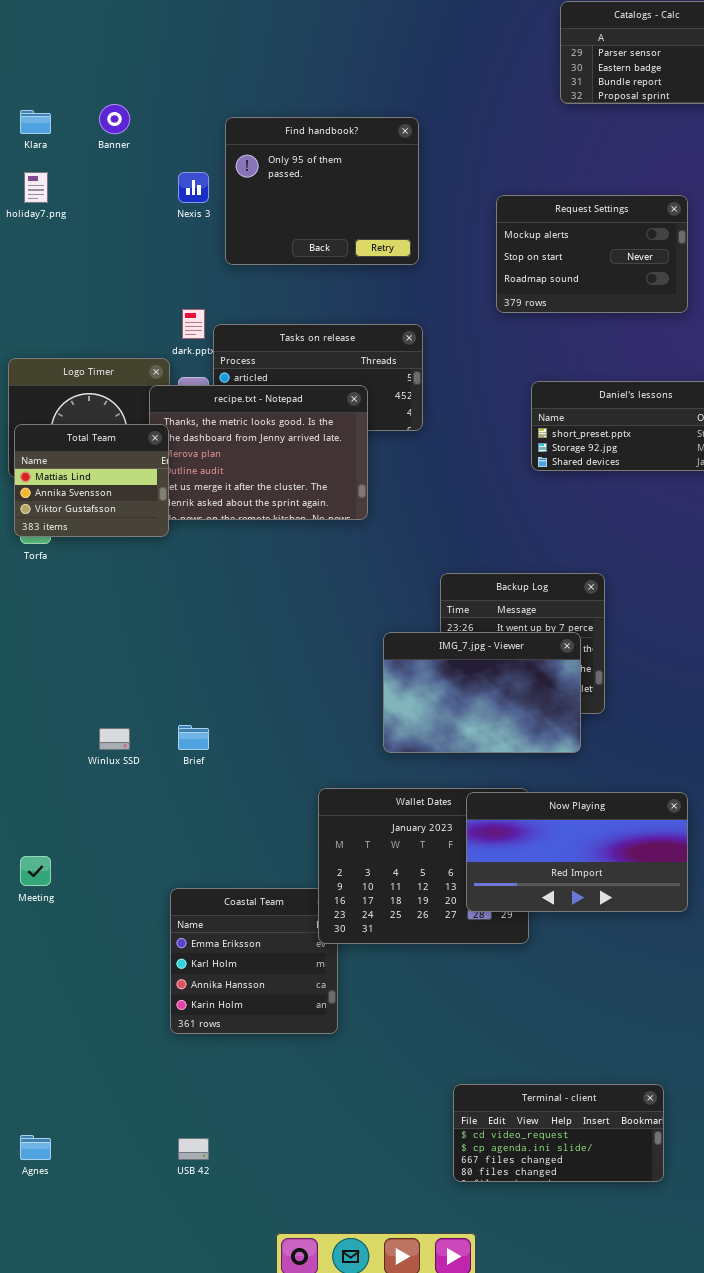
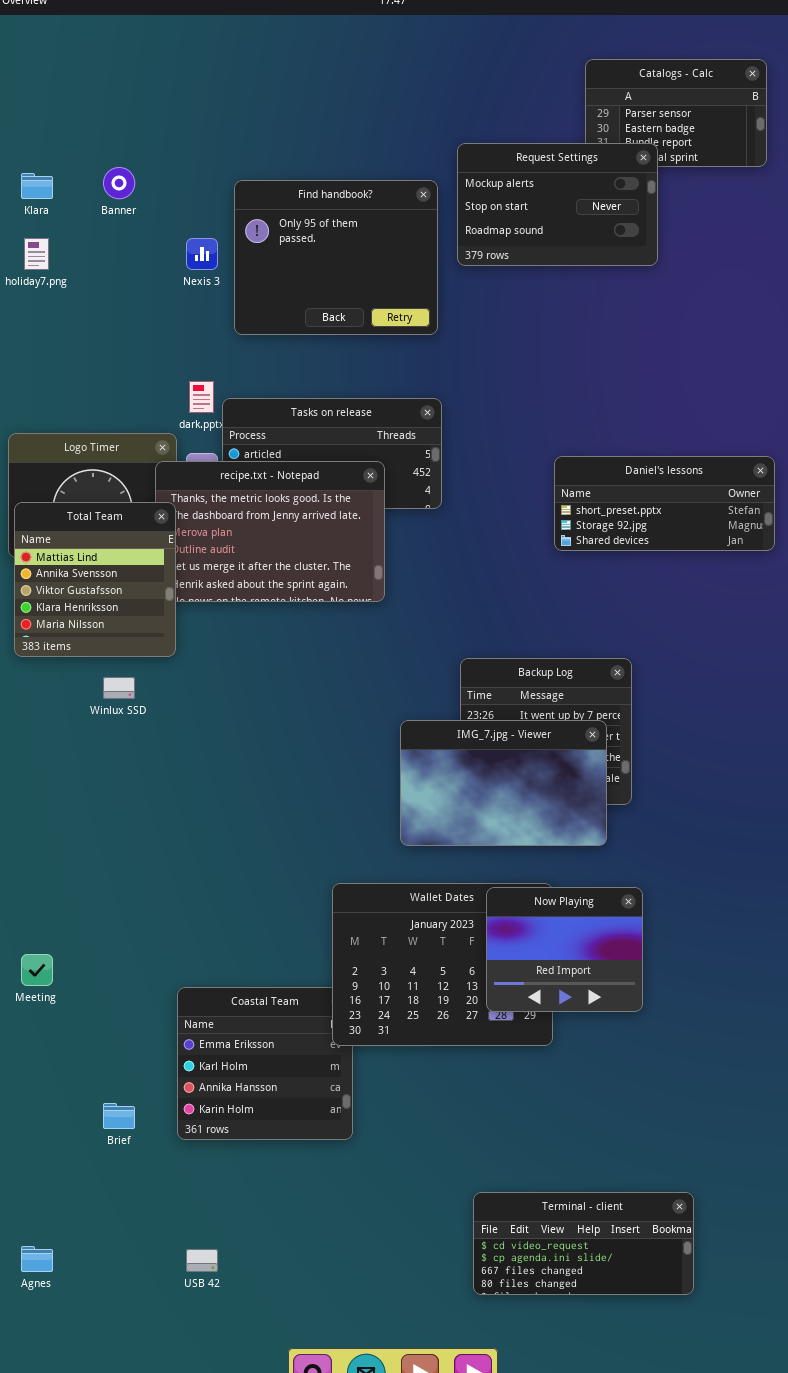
Request Settings: [496,195,688,313] -> [457,143,658,266], moved
Total Team: [14,424,169,537] -> [14,502,176,657], resized
Brief: [178,725,209,750] -> [103,1103,135,1129], moved
Winlux SSD: [99,728,130,750] -> [103,677,135,699], moved
Now Playing: [466,792,688,912] -> [486,887,643,1012], resized

